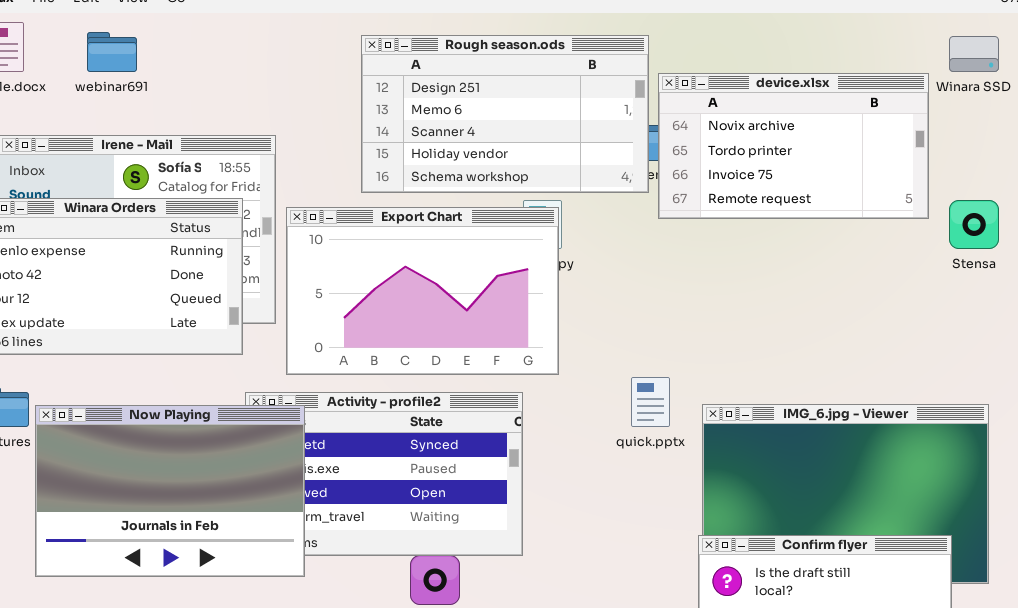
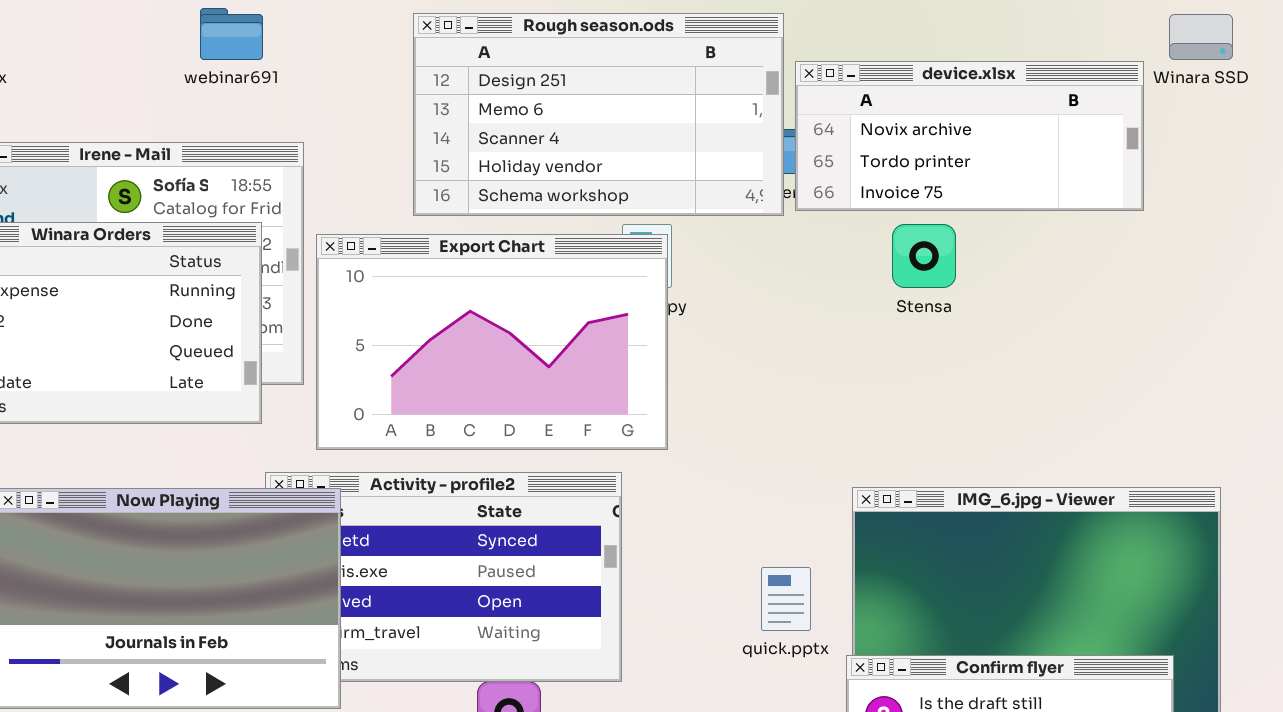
webinar691: [87,32,137,72] -> [200,8,263,60], moved
device.xlsx: [658,73,929,219] -> [795,61,1144,211], resized
Stensa: [949,200,999,249] -> [892,224,956,288], moved
quick.pptx: [631,377,670,427] -> [761,567,811,631], moved

